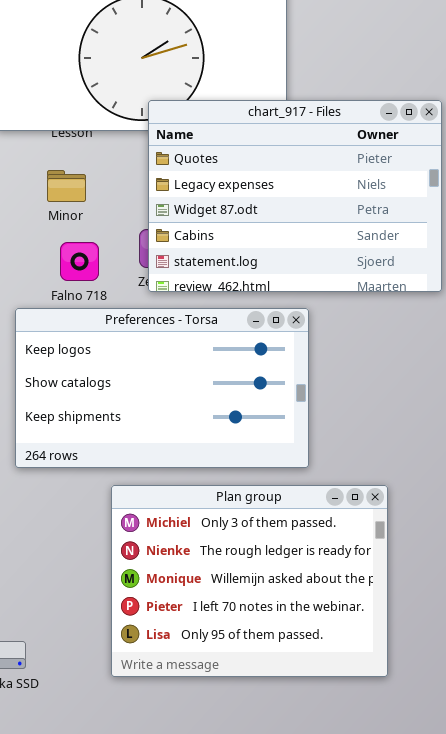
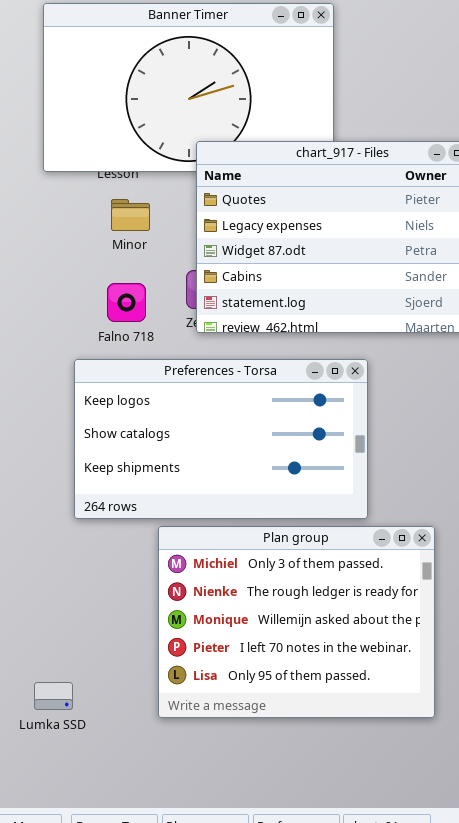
Minor: [47,170,86,202] -> [111,199,150,231], moved
Preferences - Torsa: [15,308,309,468] -> [74,359,368,519], moved

